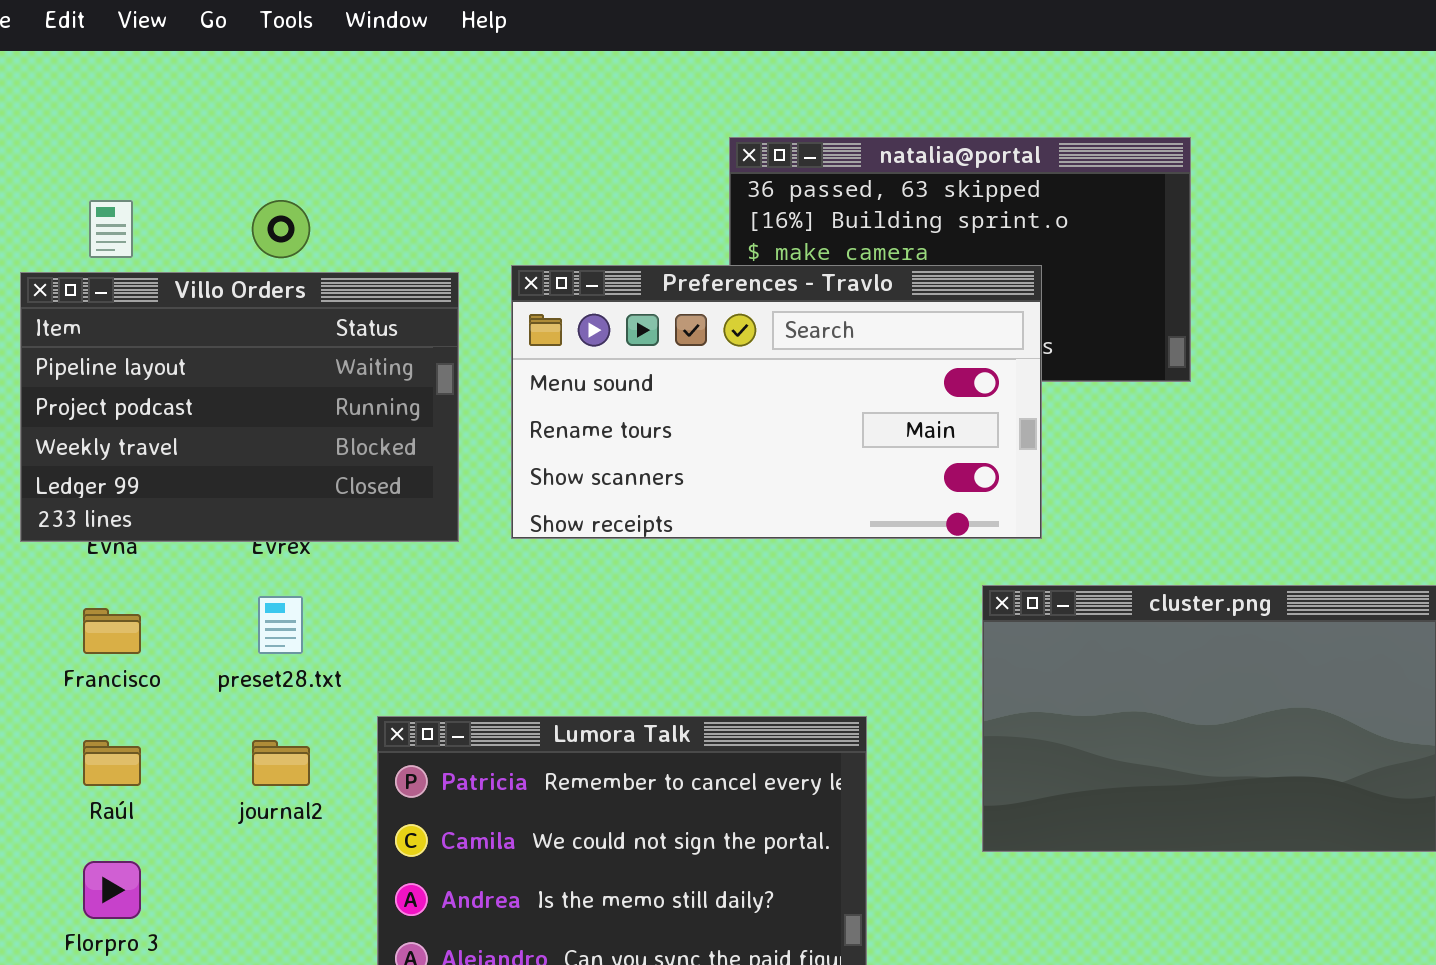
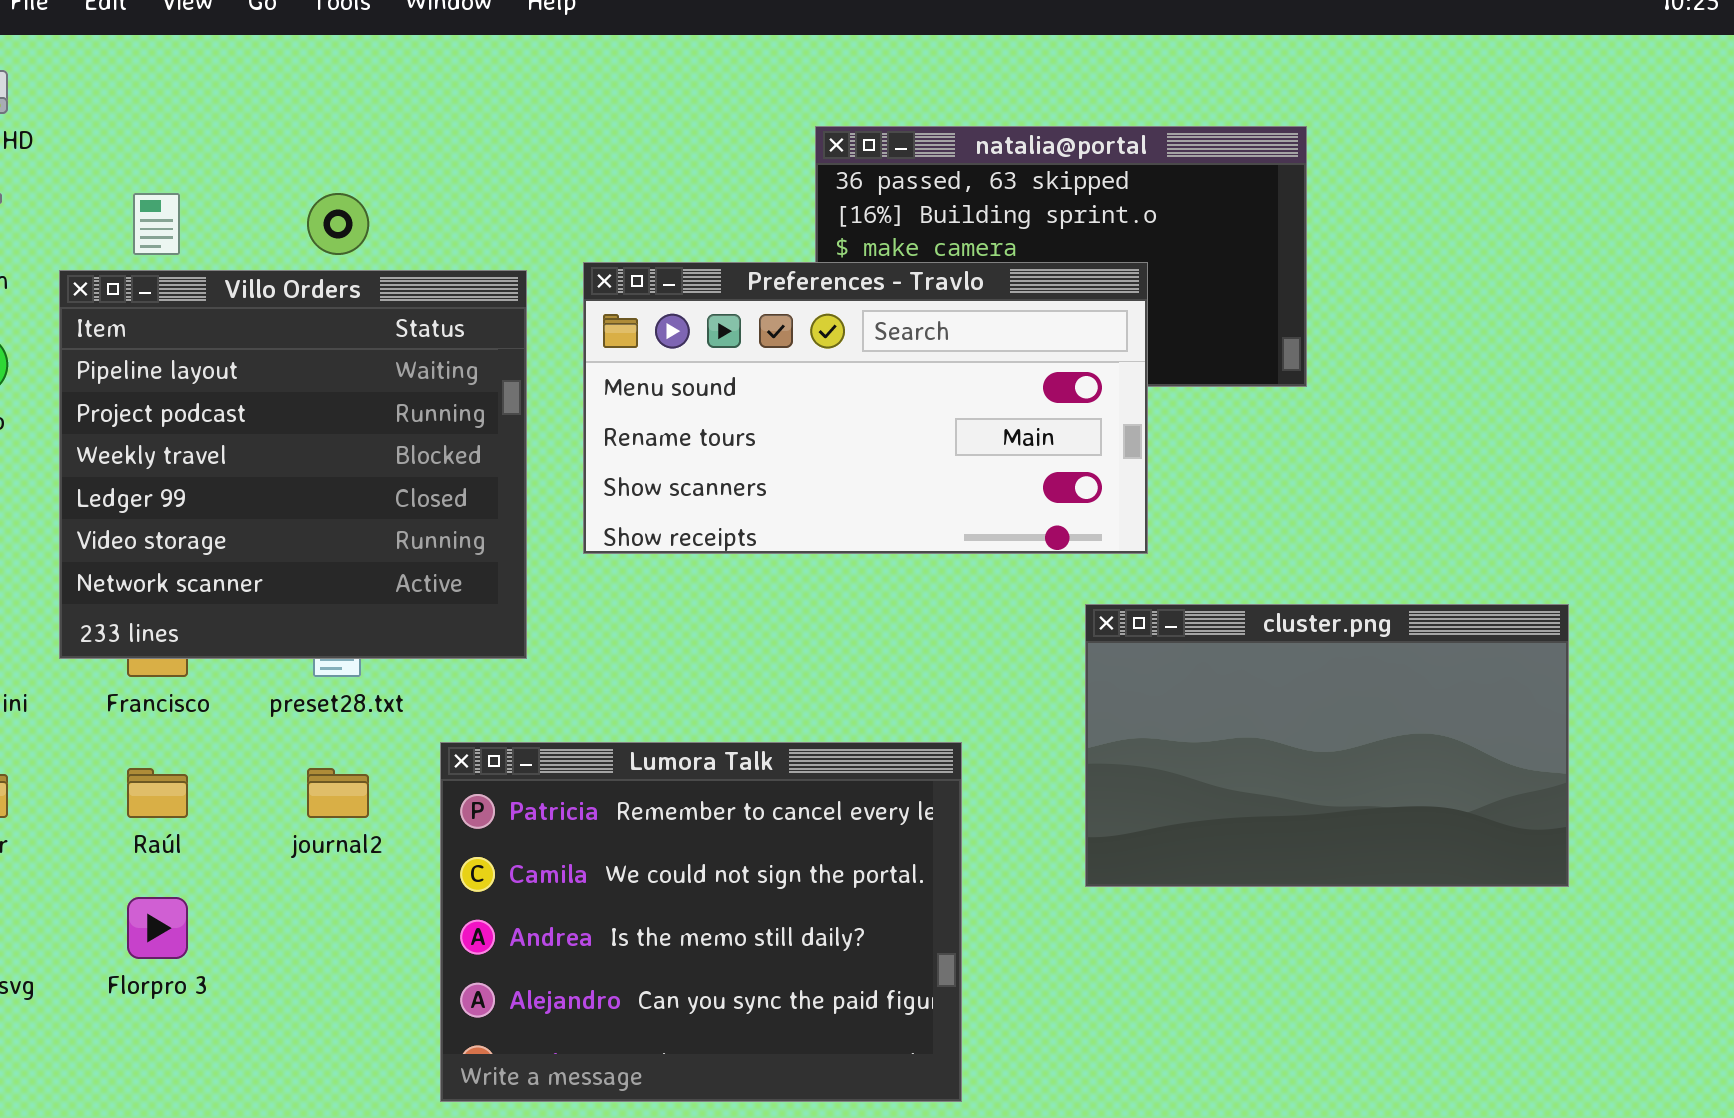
Villo Orders: [20,272,459,542] -> [59,270,527,659], resized

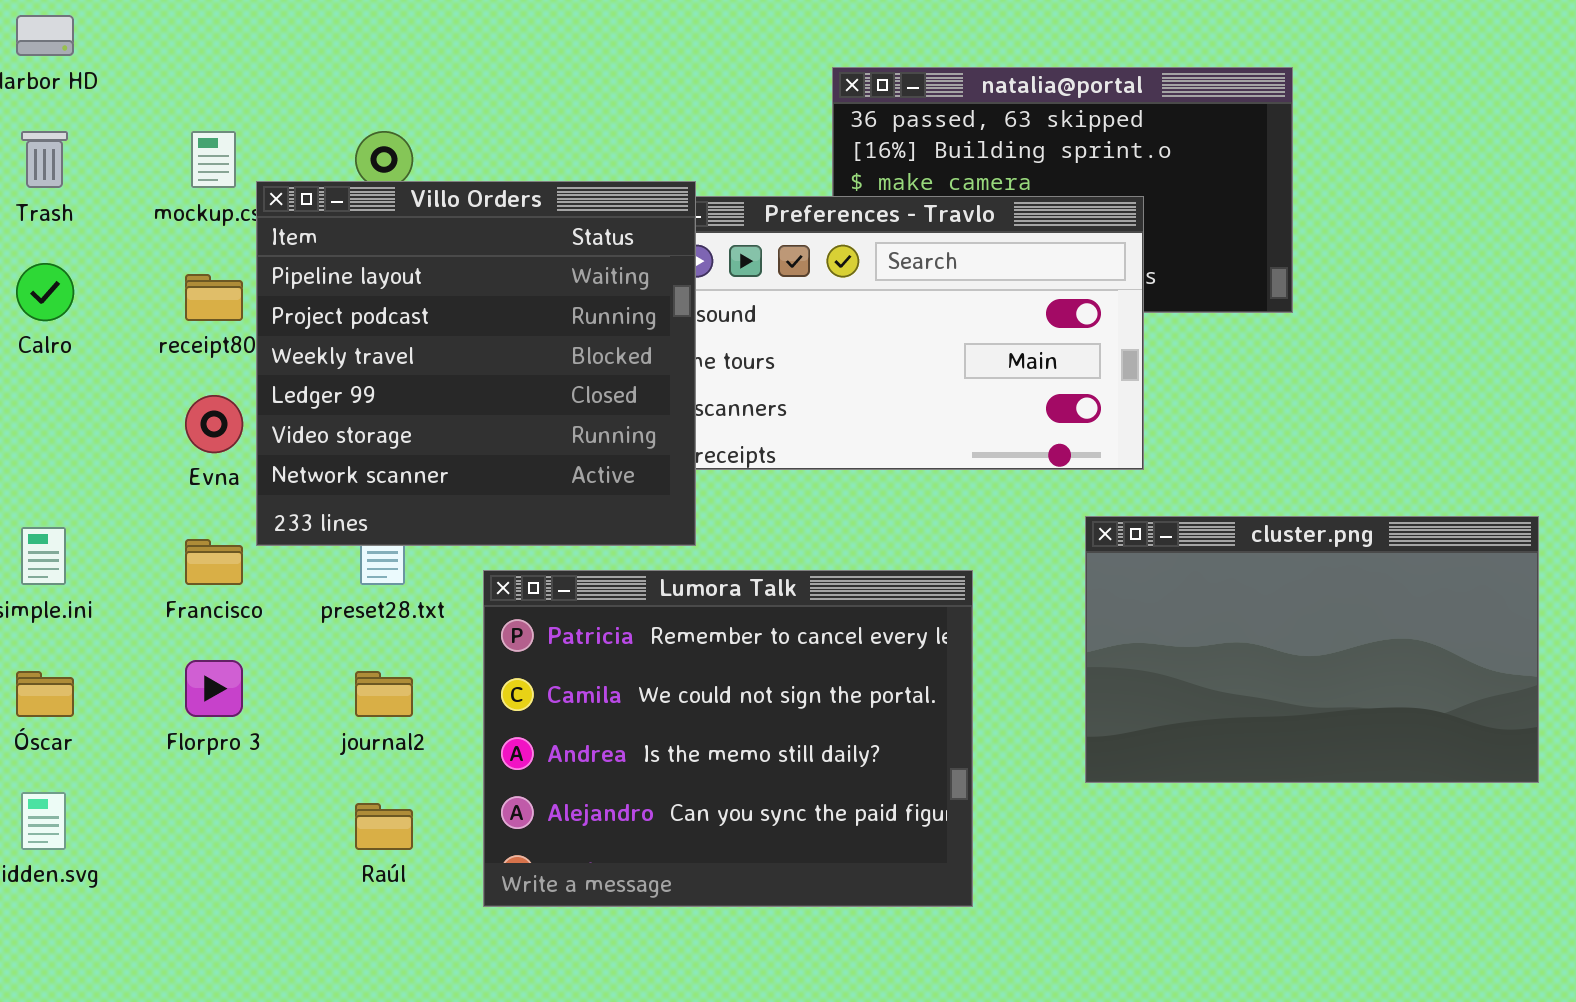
Villo Orders: [59,270,527,659] -> [256,181,696,546], moved
Lumora Talk: [440,742,962,1102] -> [483,570,973,907], moved
Raúl: [127,768,188,818] -> [355,803,413,850], moved
Florpro 3: [127,897,188,959] -> [185,660,243,717], moved

